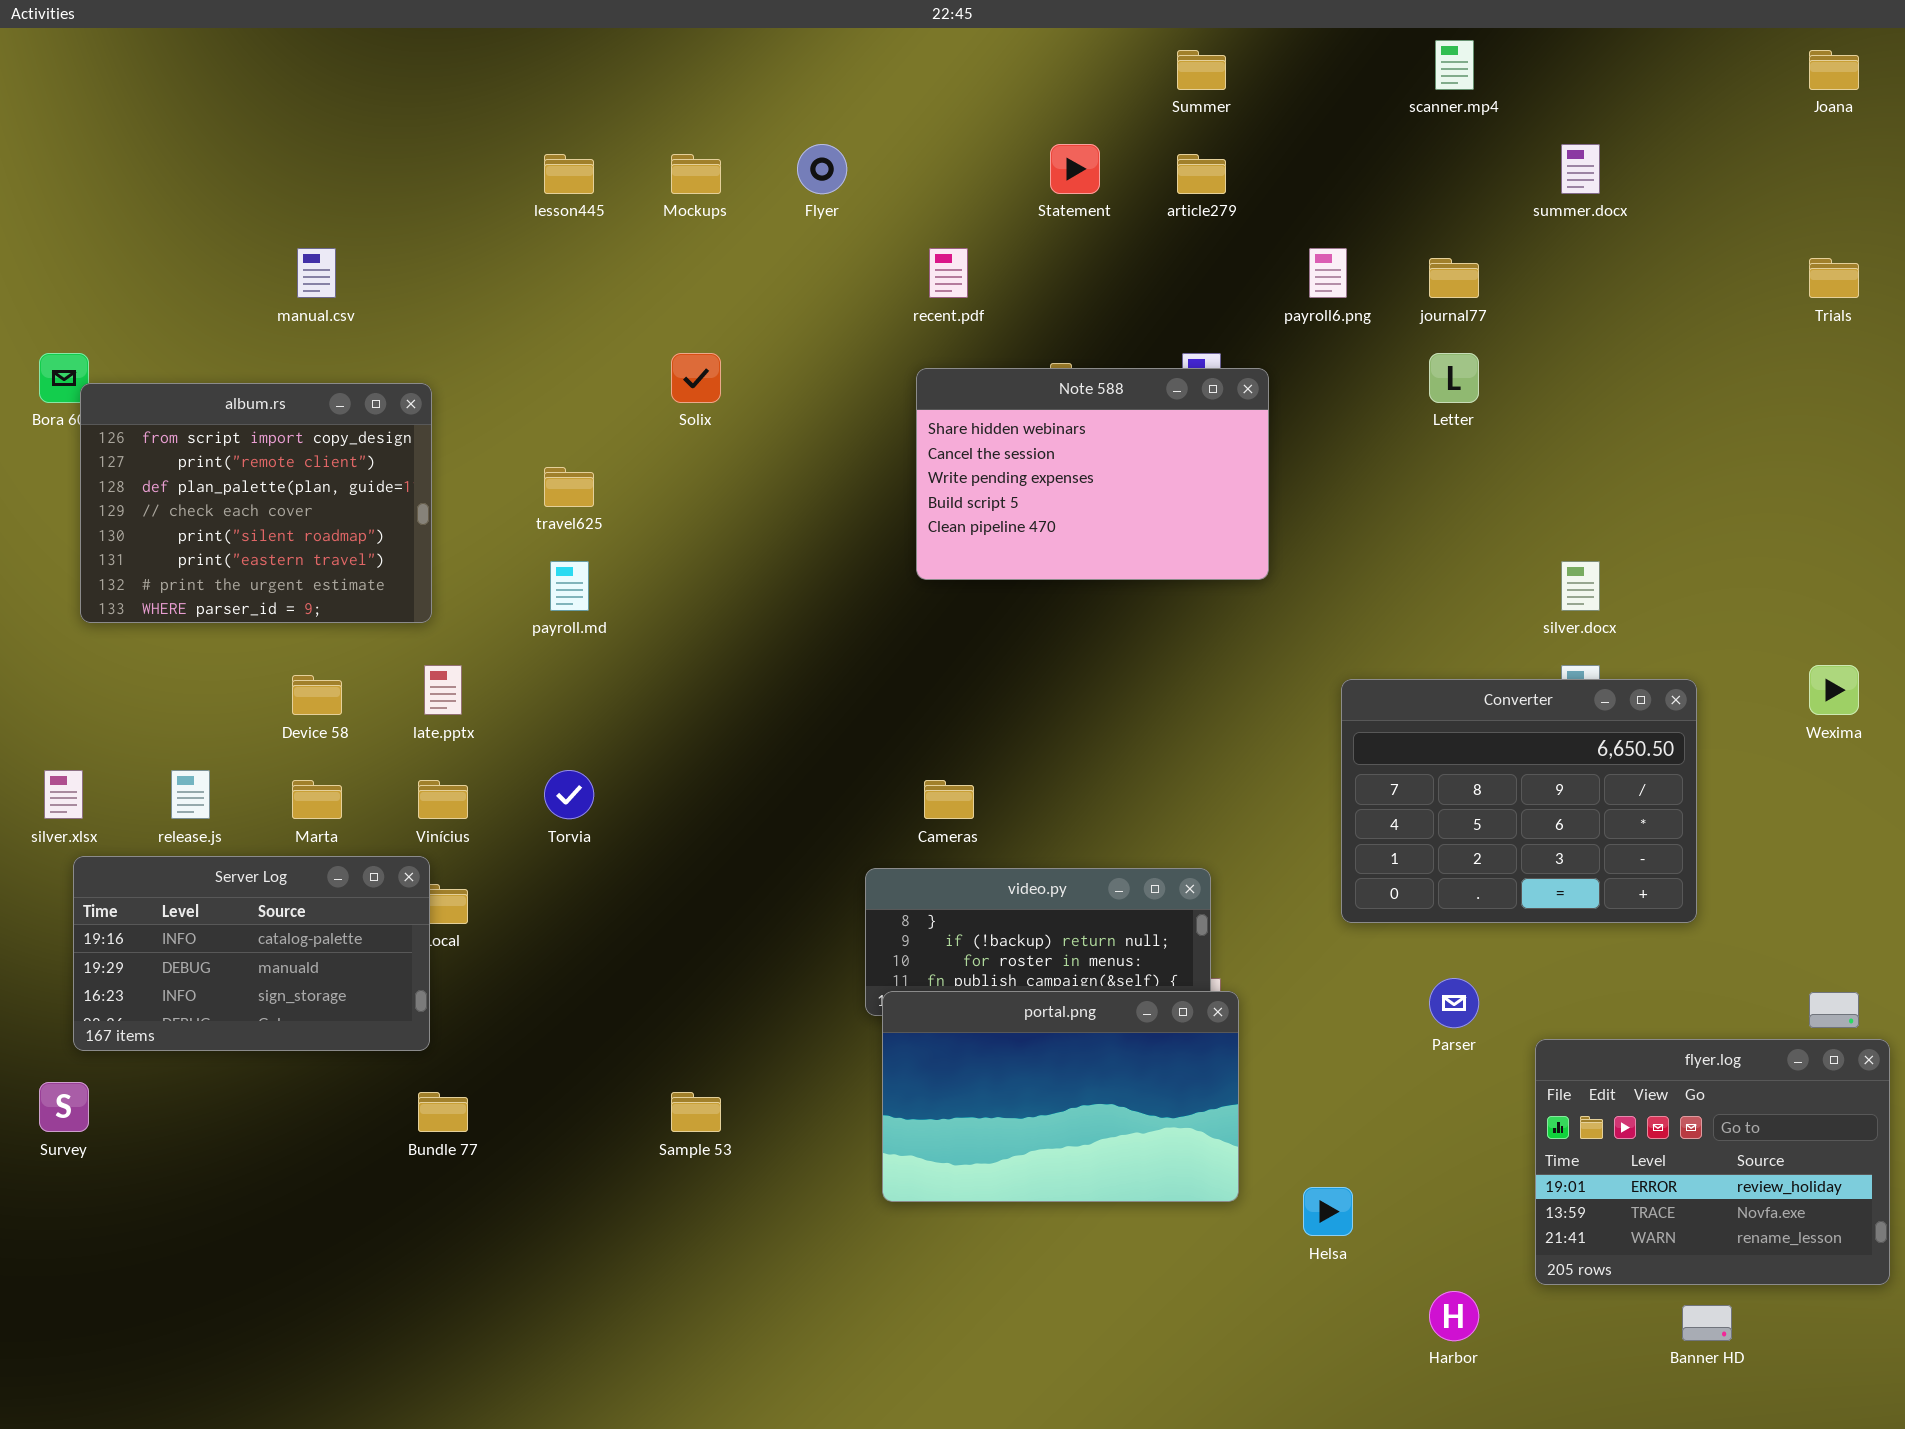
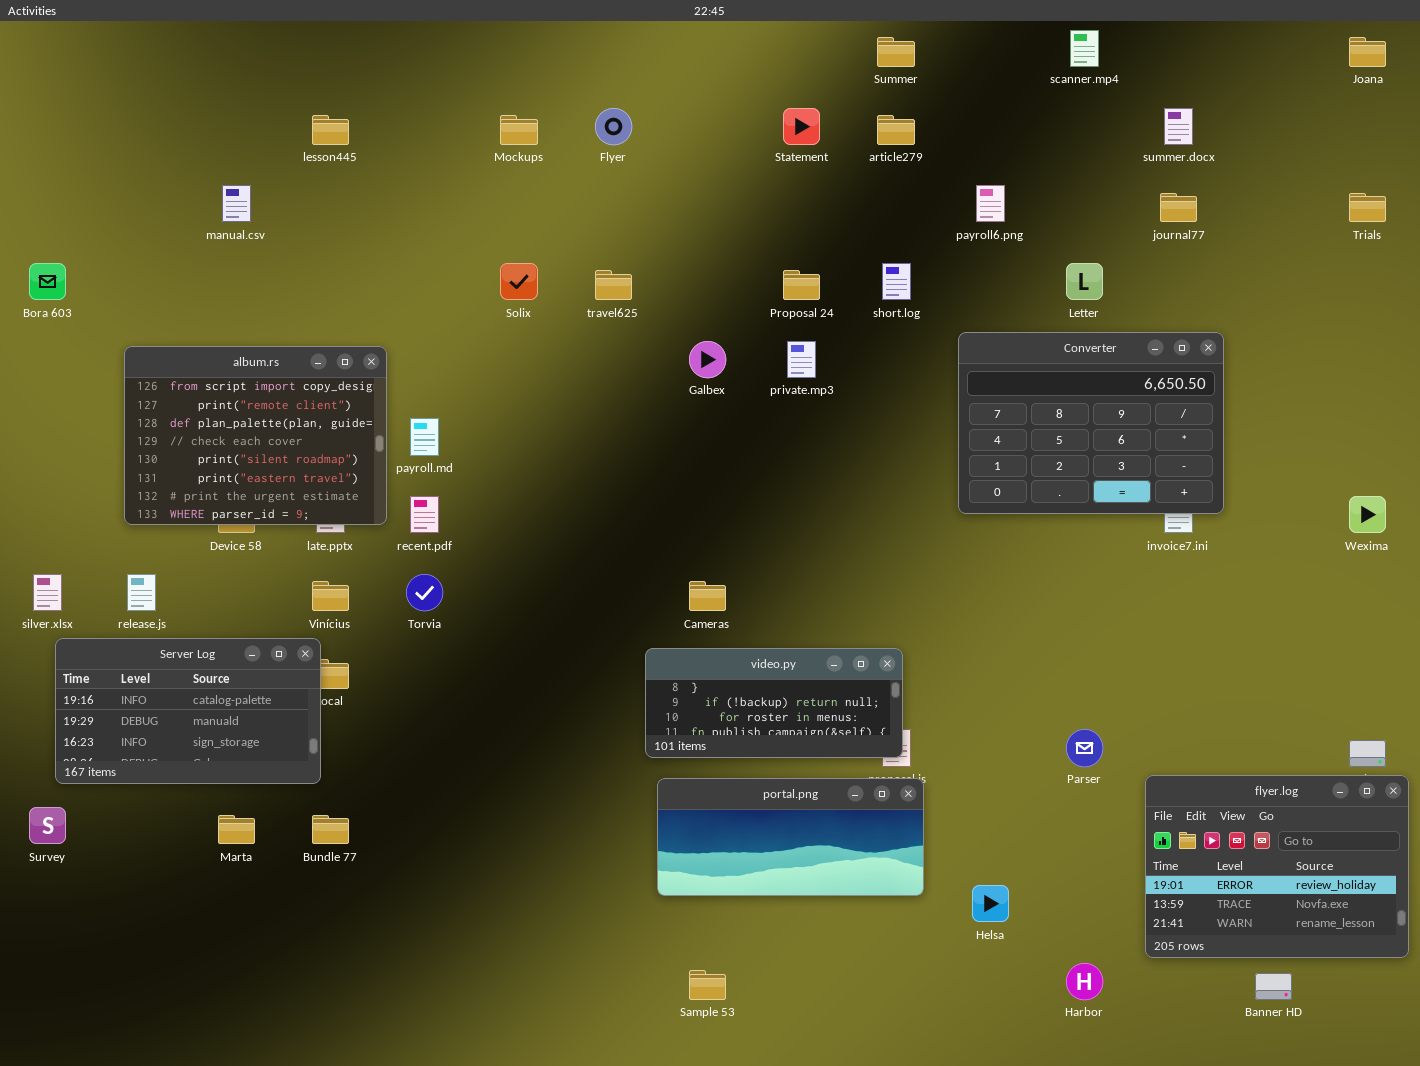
lesson445: [544,154,594,194] -> [312,115,349,145], moved
recent.pdf: [929,248,968,298] -> [410,496,439,533], moved
journal77: [1429,258,1479,298] -> [1160,193,1197,222], moved
Note 588: [916,368,1269,580] -> none, closed
album.rs: [80,383,432,623] -> [124,346,387,525], moved
travel625: [544,467,594,507] -> [595,270,632,300], moved
Converter: [1341,679,1697,923] -> [958,332,1224,514], moved
Marta: [292,780,342,819] -> [218,815,255,844], moved
portal.png: [882,991,1239,1202] -> [657,778,924,896], resized
Sample 53: [671,1092,721,1132] -> [689,970,726,1000], moved

